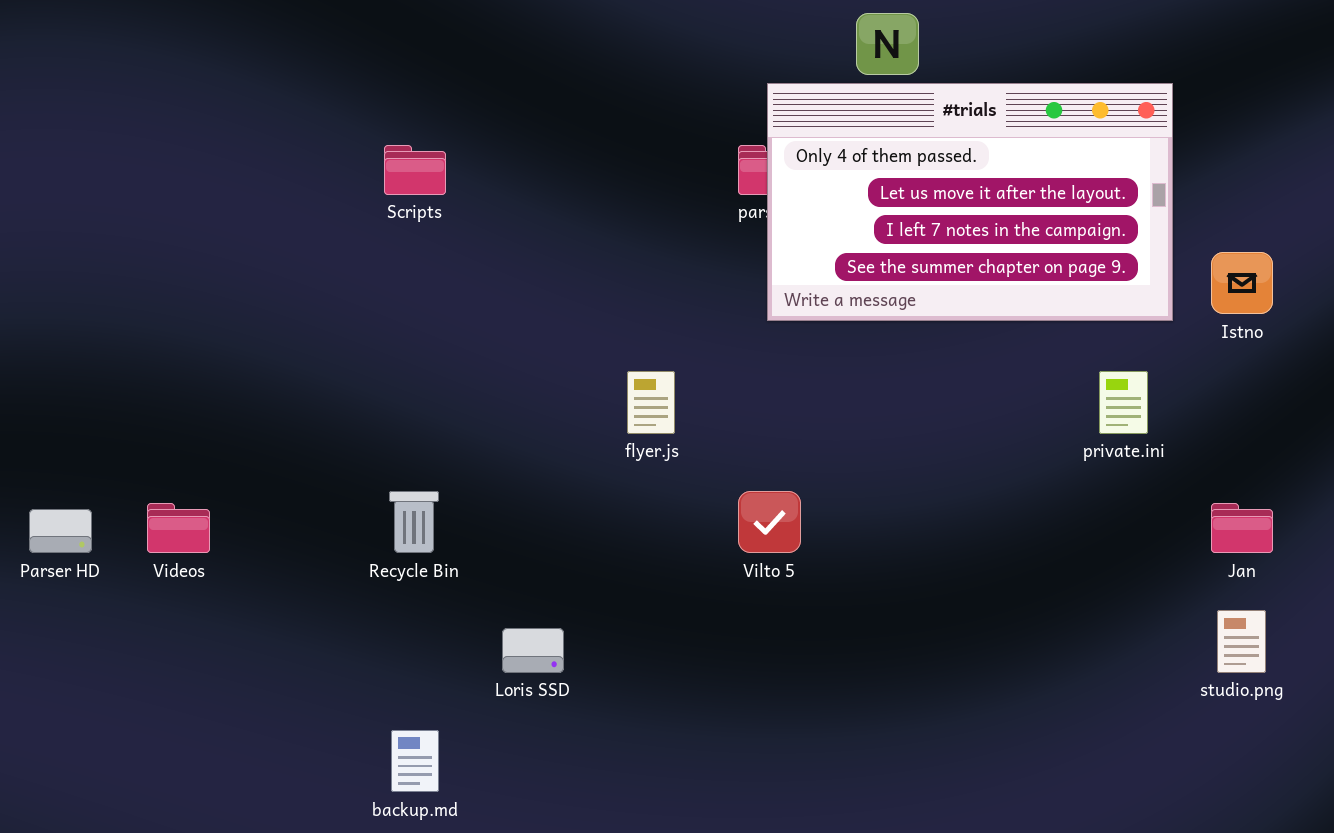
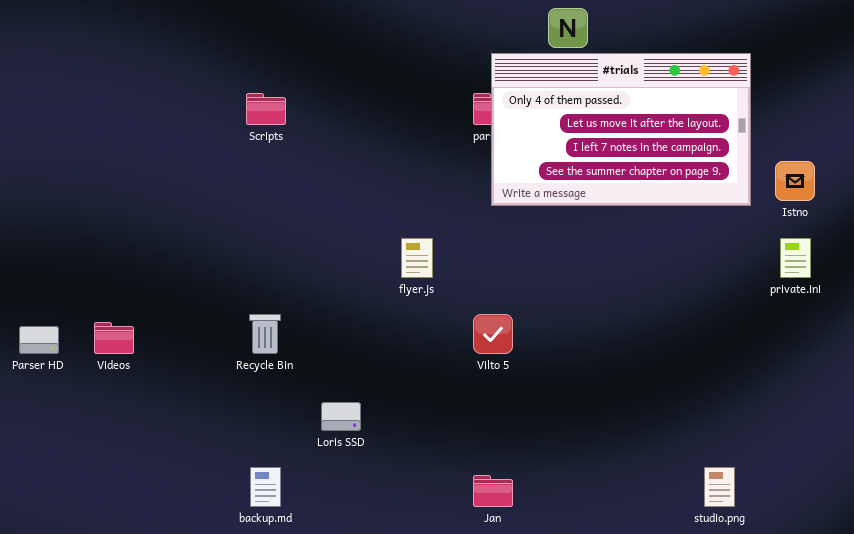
private.ini: [1099,371,1148,434] -> [780,238,811,278], moved
Jan: [1211,503,1273,553] -> [473,475,513,507], moved
studio.png: [1217,610,1266,673] -> [704,467,735,507], moved

